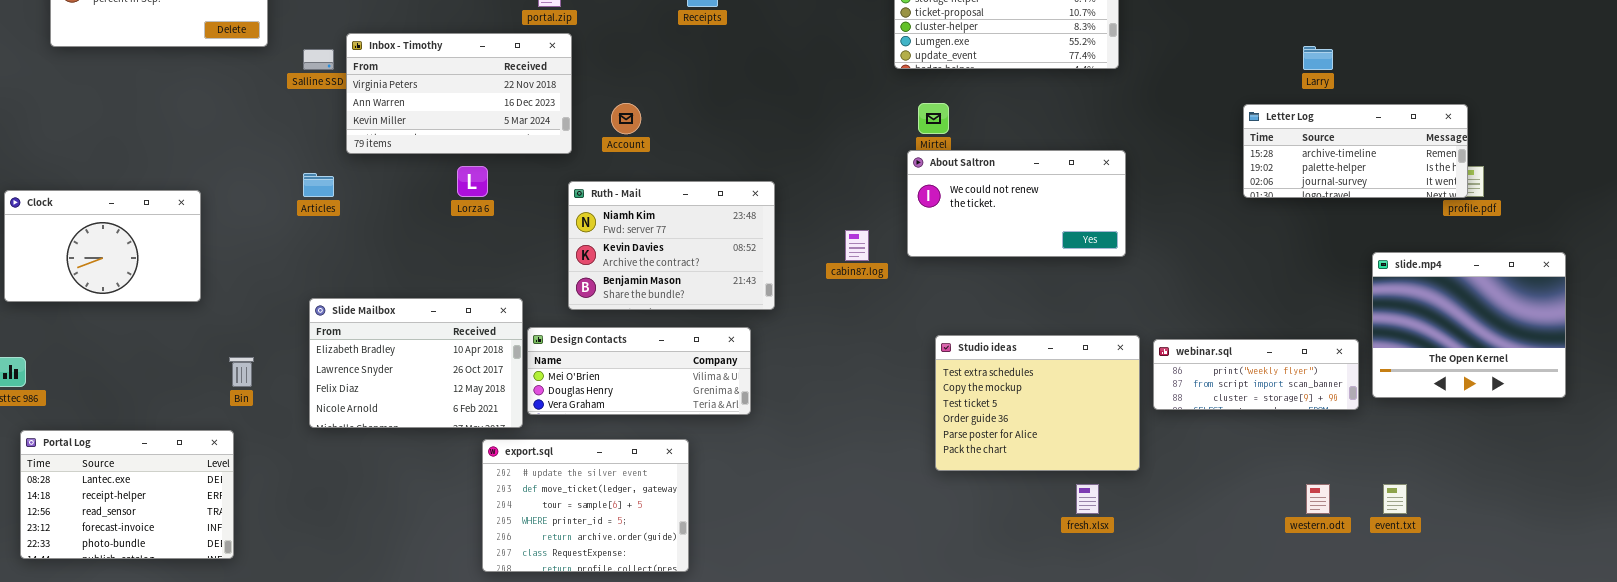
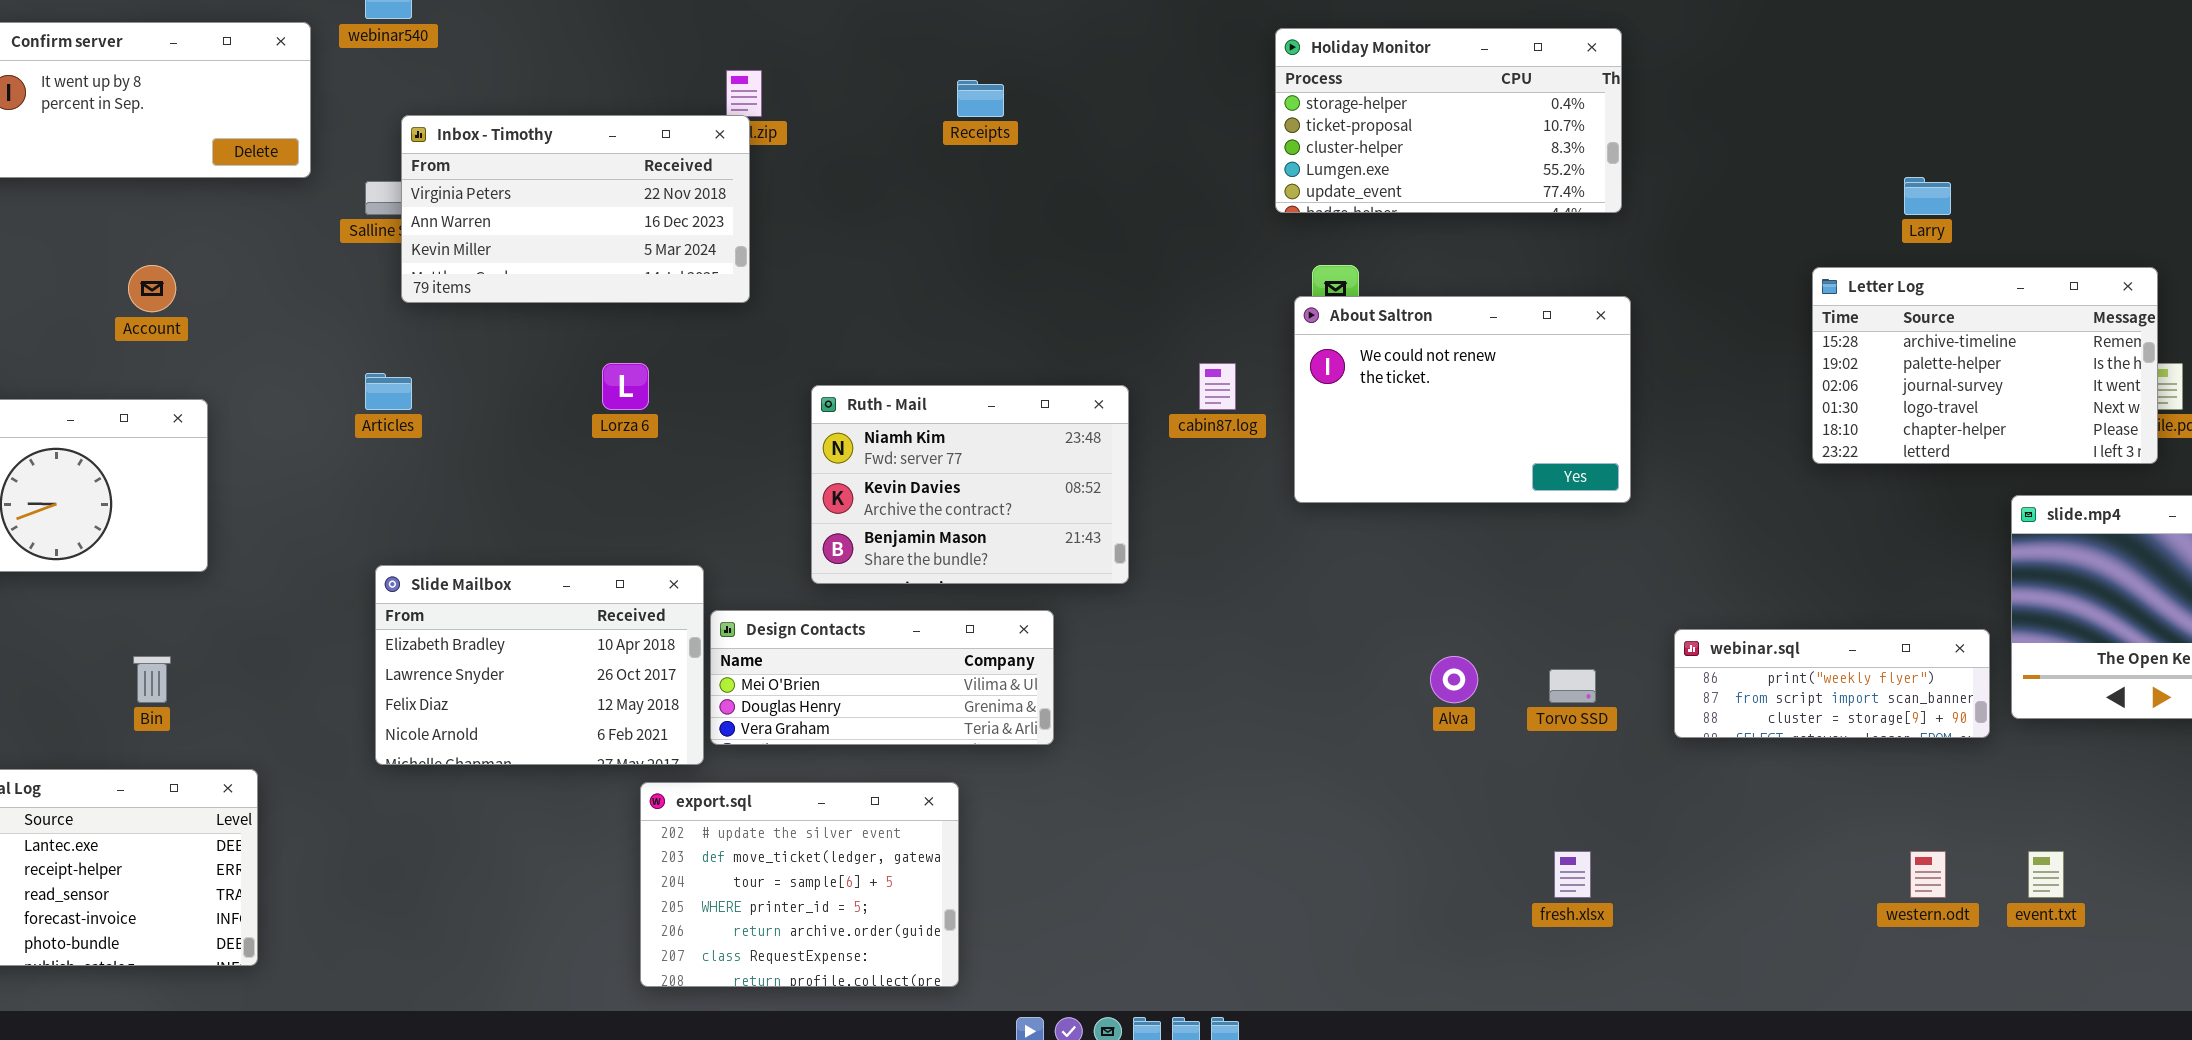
Inbox - Timothy: [346,33,572,154] -> [401,115,750,303], moved
Account: [611,103,641,134] -> [128,265,176,312], moved
Letter Log: [1243,104,1468,198] -> [1812,267,2158,464], resized
About Saltron: [907,150,1126,257] -> [1294,296,1631,503], resized
Ruth - Mail: [568,181,775,310] -> [811,385,1129,584], moved
cabin87.log: [845,230,869,261] -> [1199,363,1236,410], moved
Studio ideas: [935,335,1140,471] -> none, closed
Bin: [229,357,254,387] -> [133,656,171,703], moved

